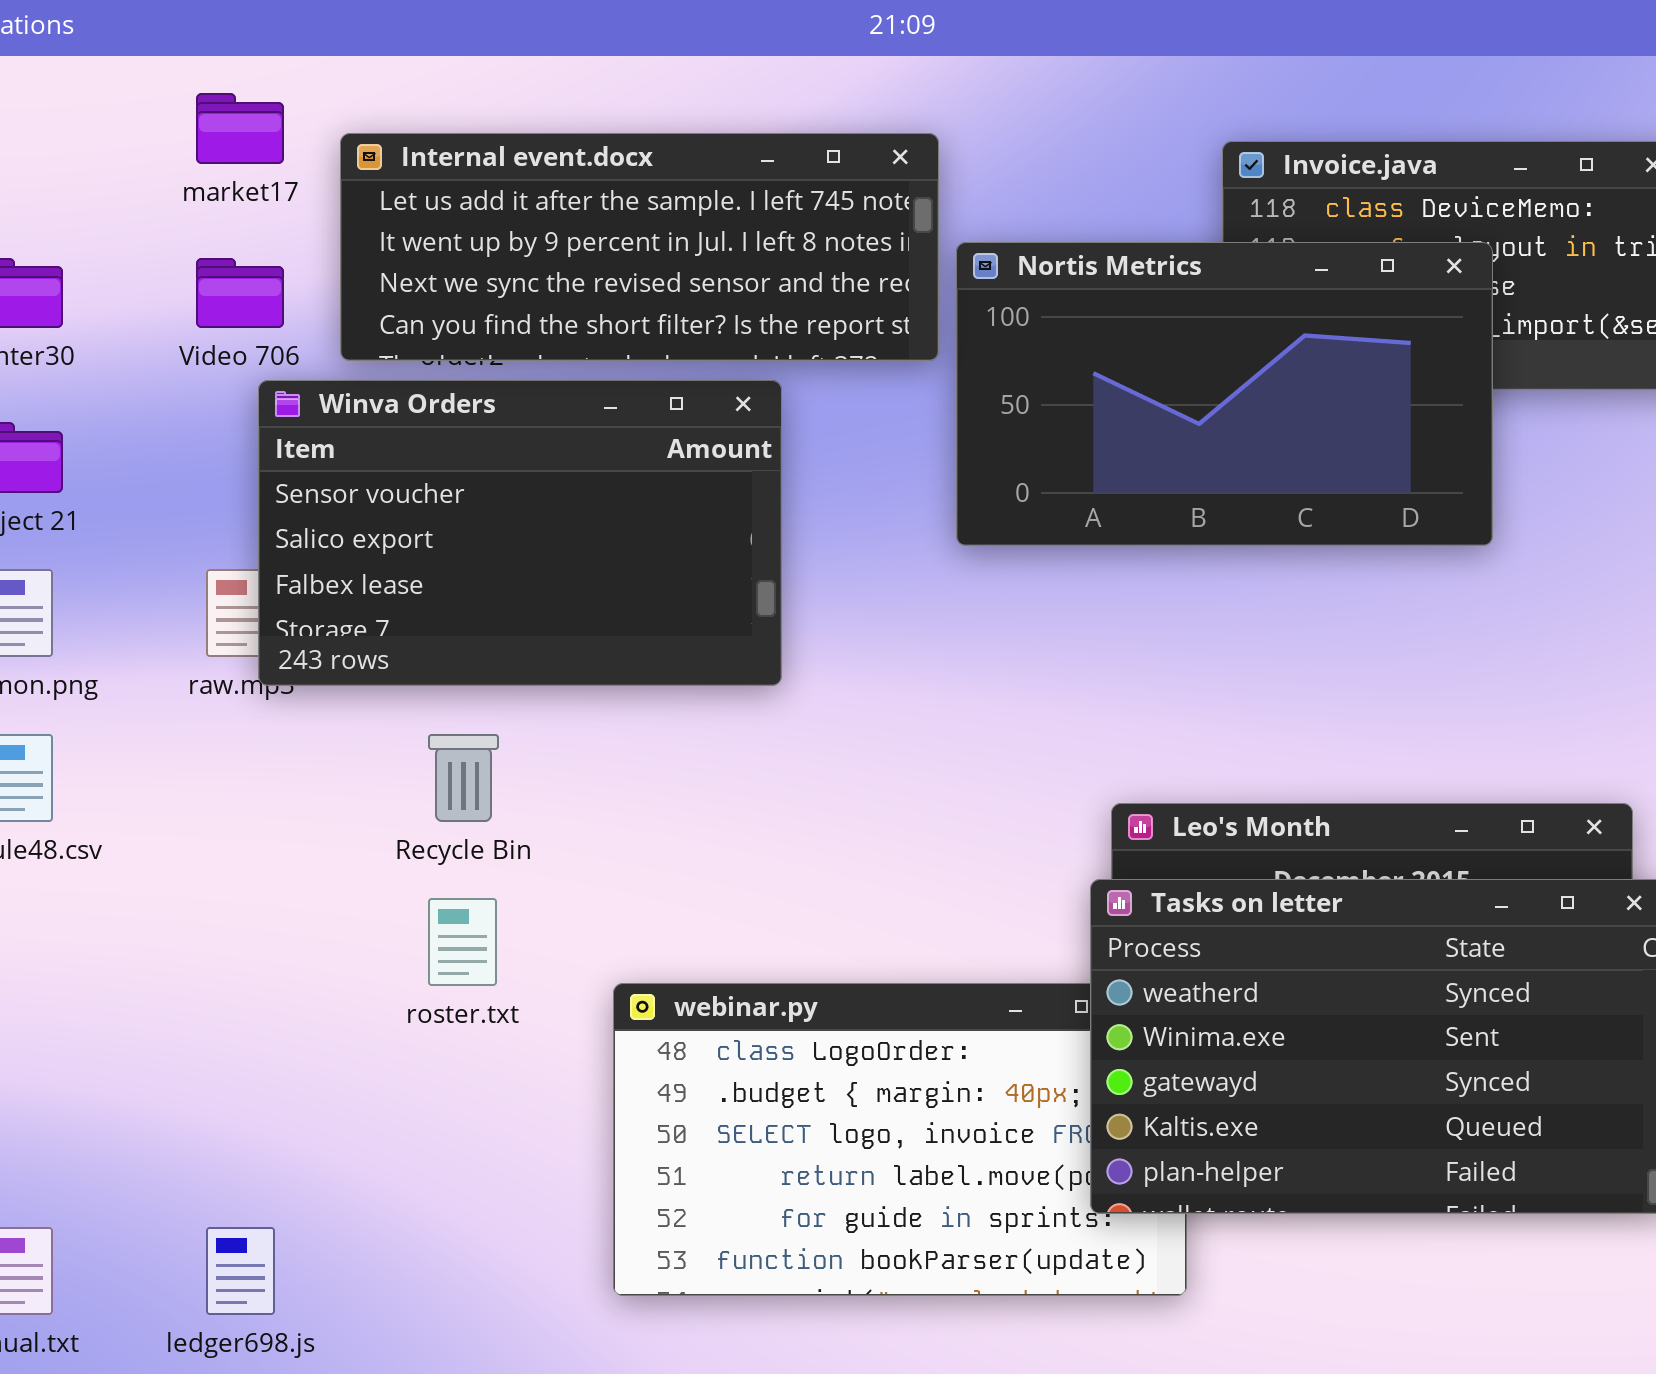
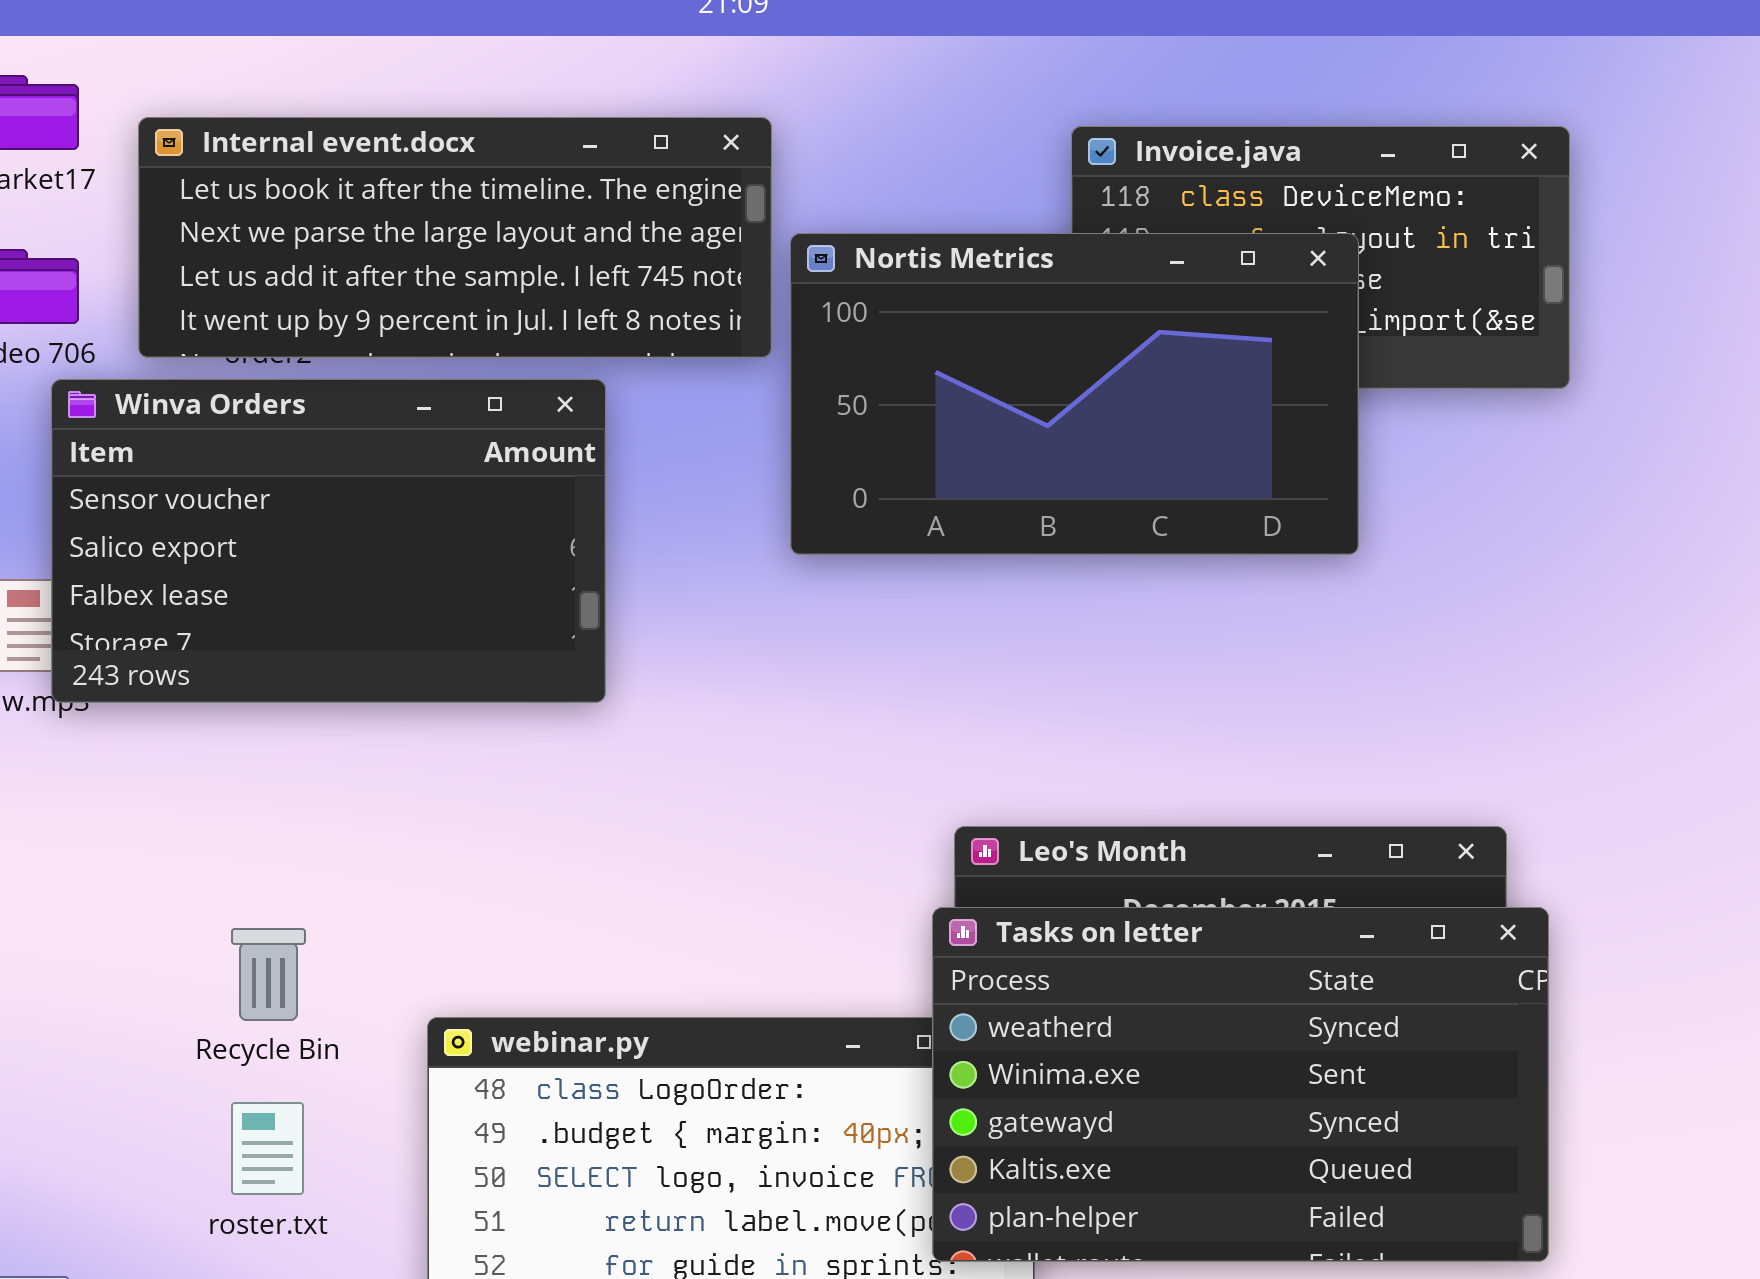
Internal event.docx: [340,133,939,361] -> [138,117,772,358], scrolled up 2 rows
Recycle Bin: [428,734,499,822] -> [231,928,306,1021], moved
roster.txt: [428,898,497,986] -> [231,1102,304,1195], moved

